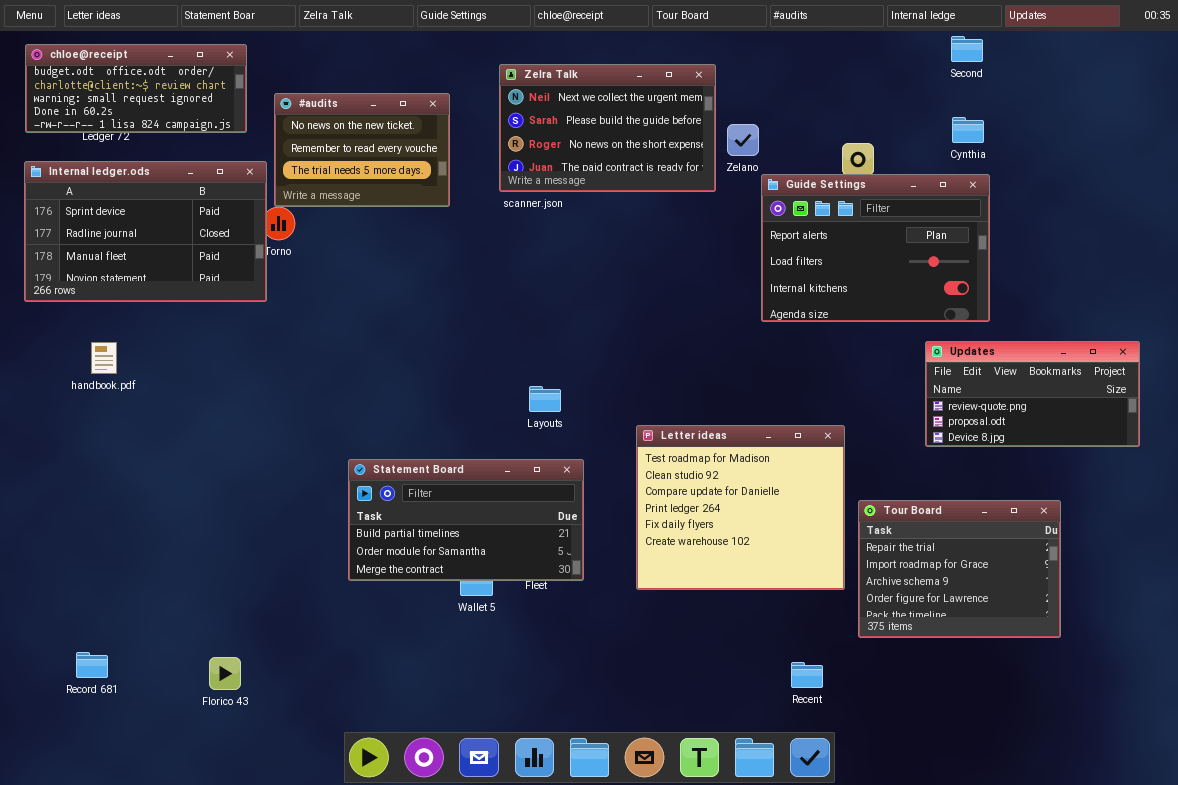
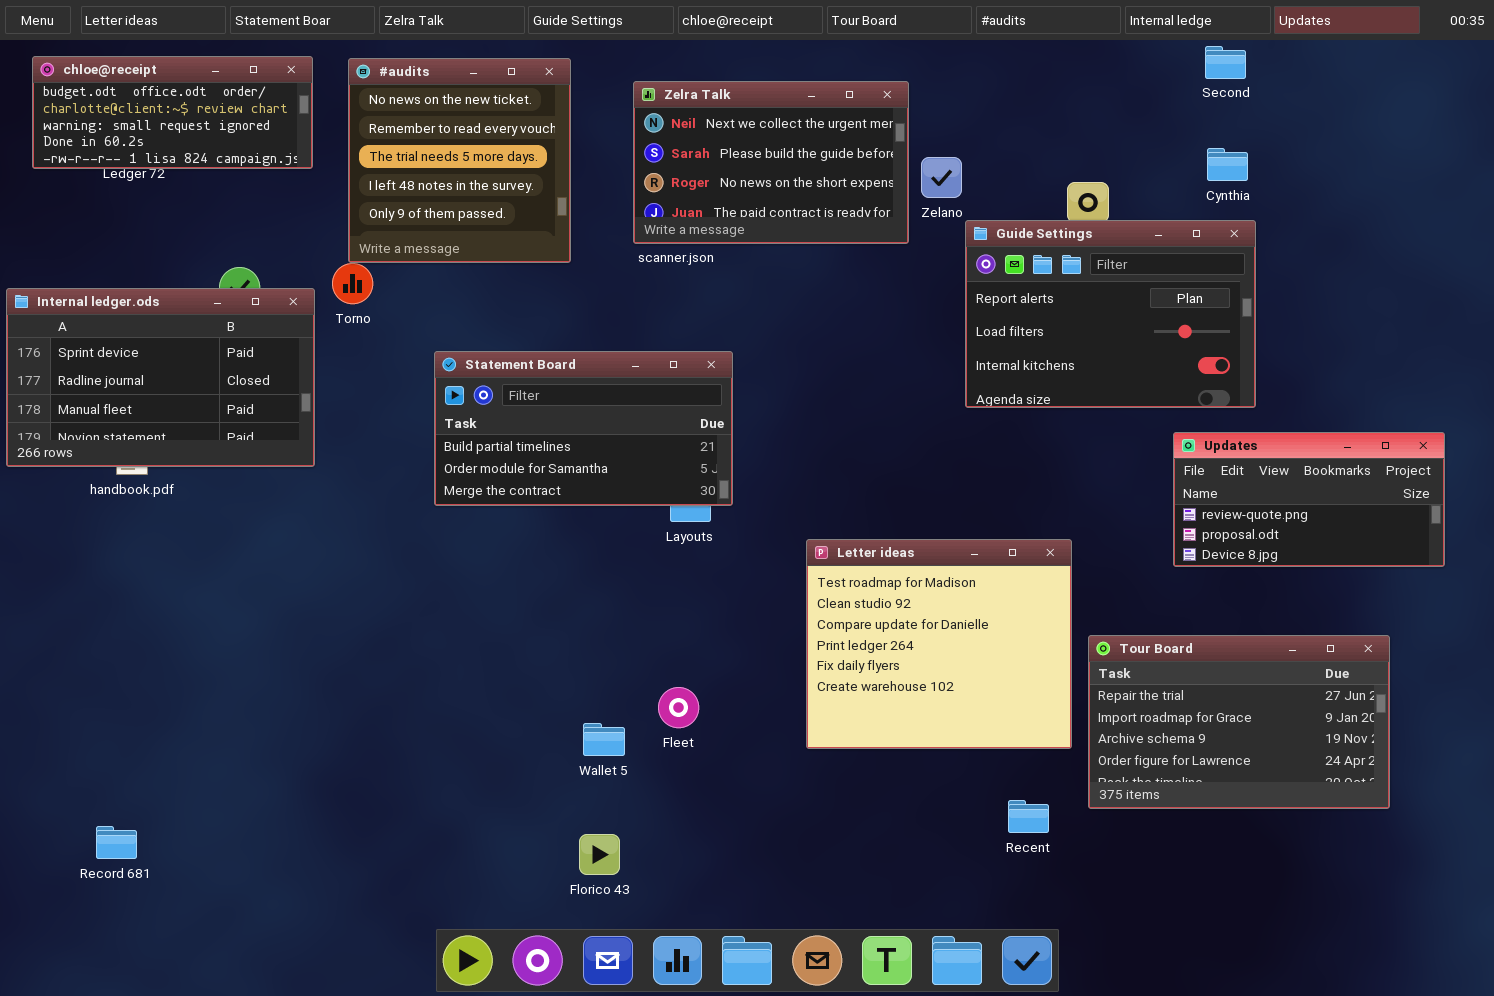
#audits: [274,93,450,207] -> [348,58,571,263], resized
Internal ledger.ods: [24,161,267,302] -> [6,288,315,467], moved
Statement Board: [348,459,584,581] -> [434,351,733,506], moved
Tour Board: [858,500,1061,638] -> [1088,635,1390,809], resized
Florico 43: [209,657,241,690] -> [579,834,620,875], moved
Recent: [791,662,823,688] -> [1008,800,1049,833], moved

